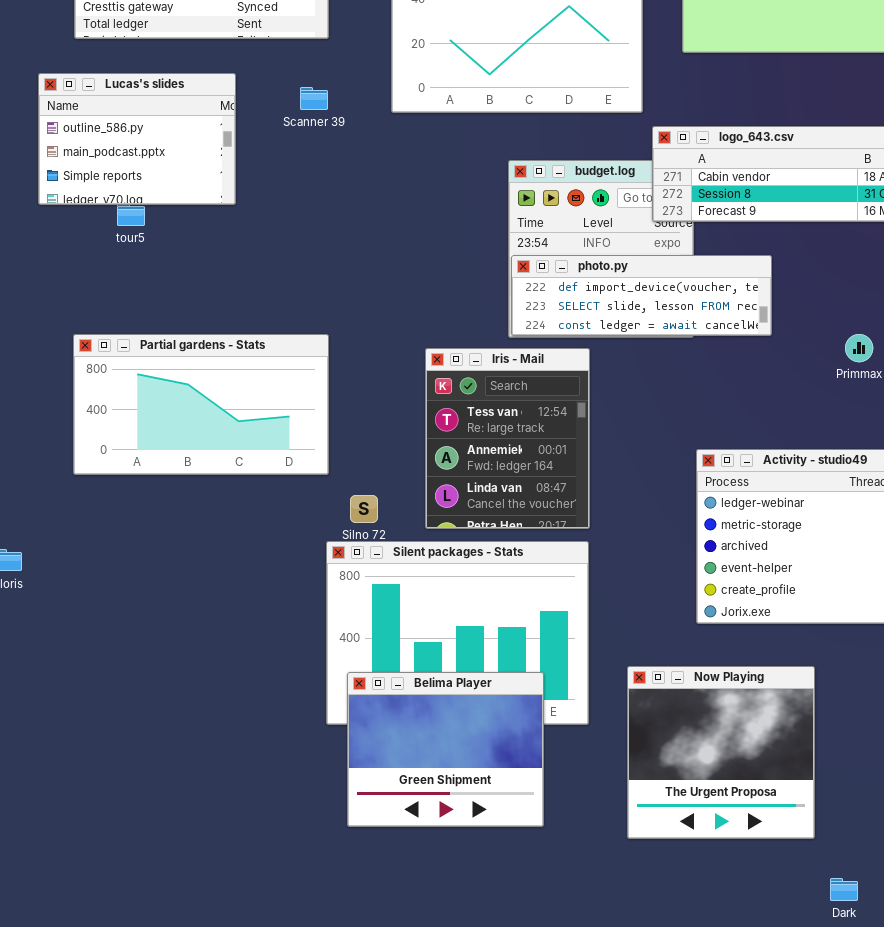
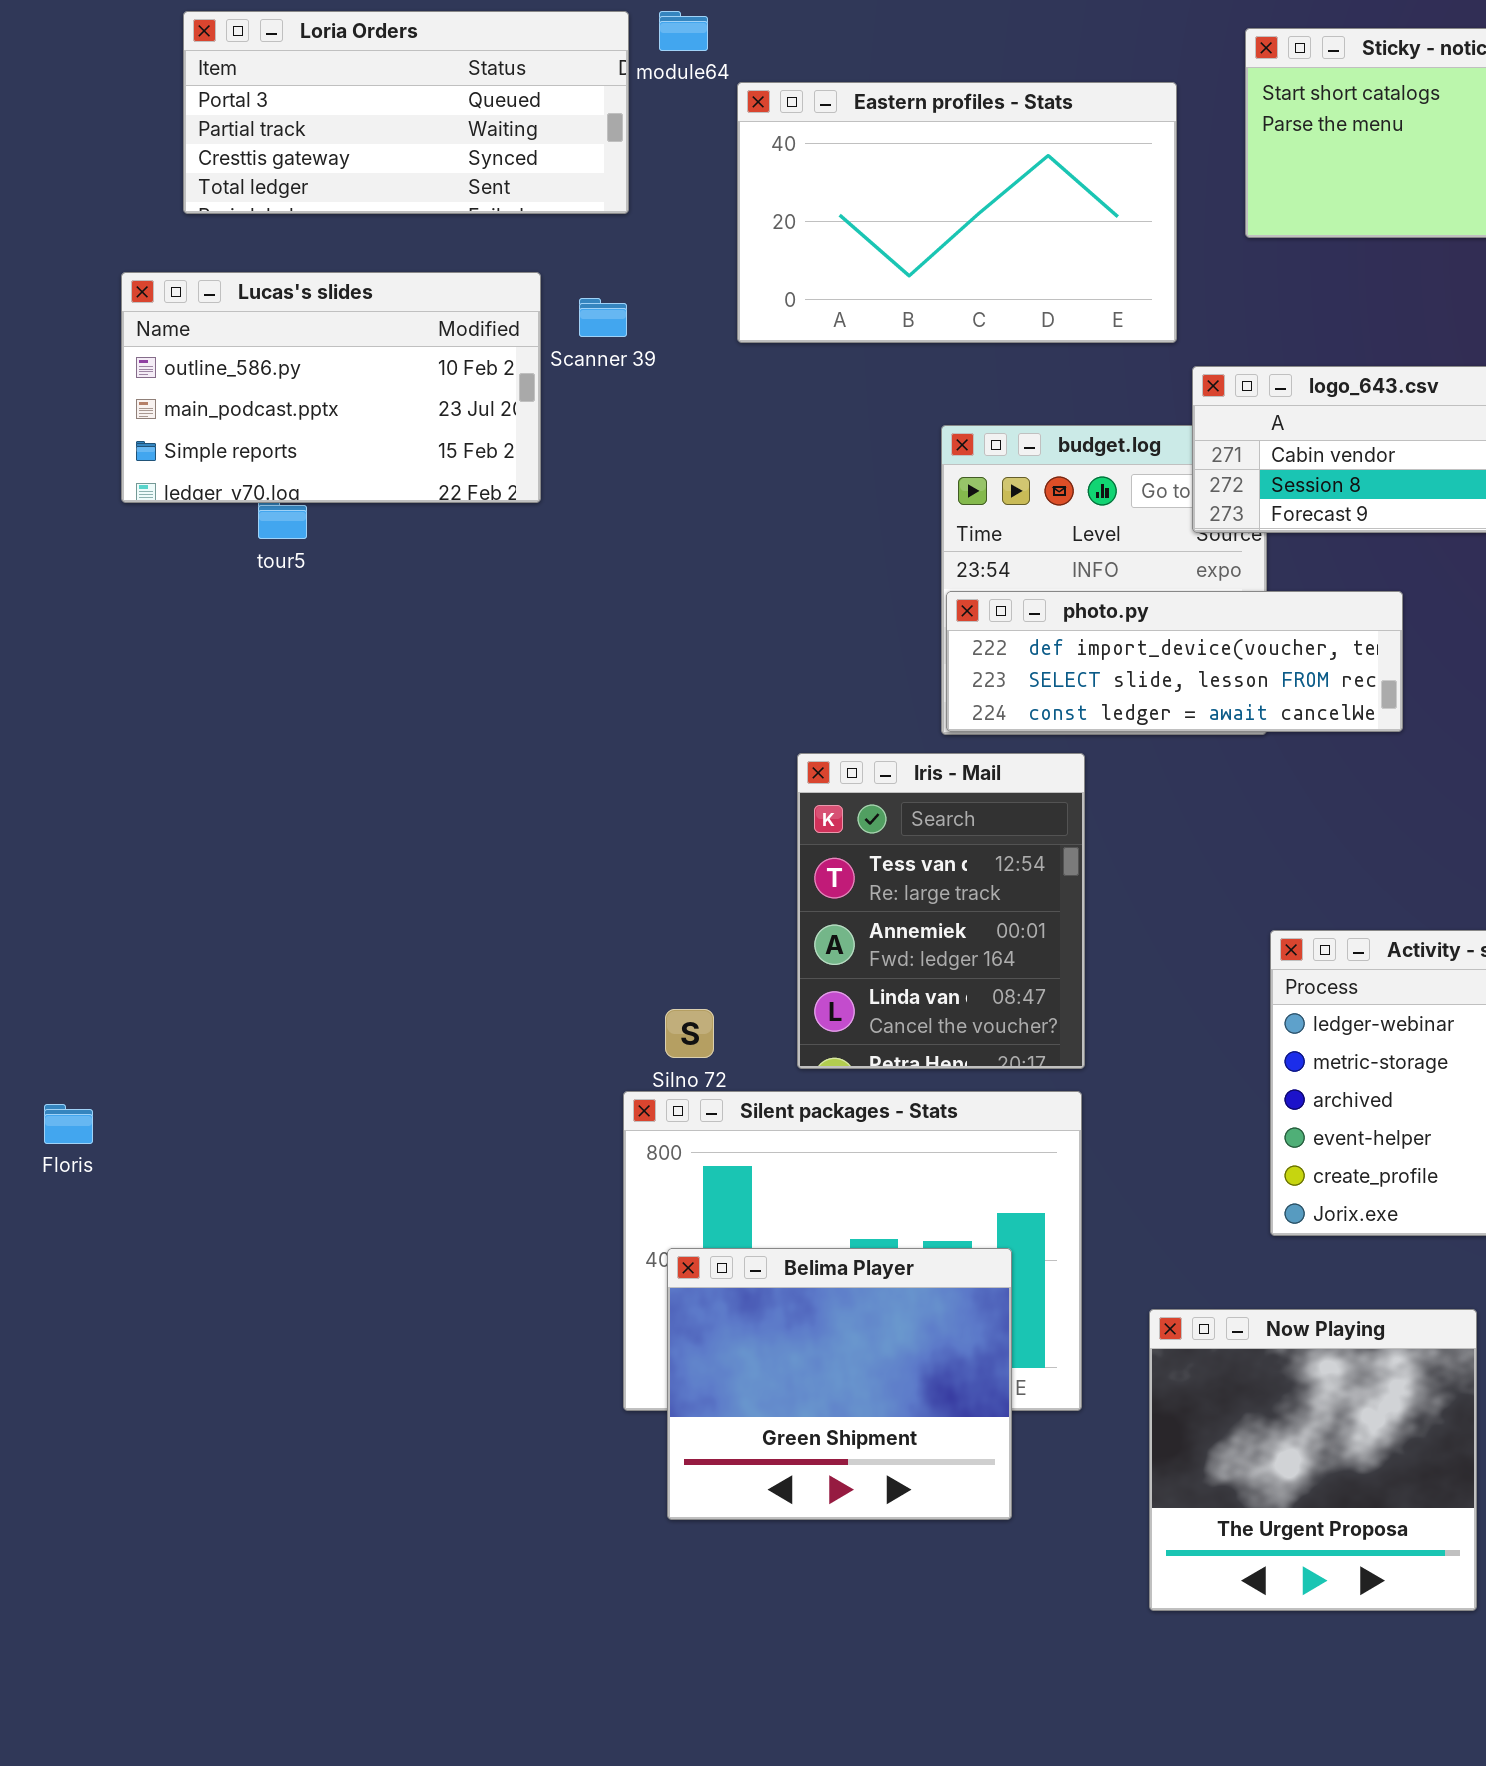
Lucas's slides: [38,73,236,205] -> [121,272,541,503], resized
Partial gardens - Stats: [73,334,329,475] -> none, closed
Belima Player: [347,672,544,827] -> [667,1248,1012,1520], moved

